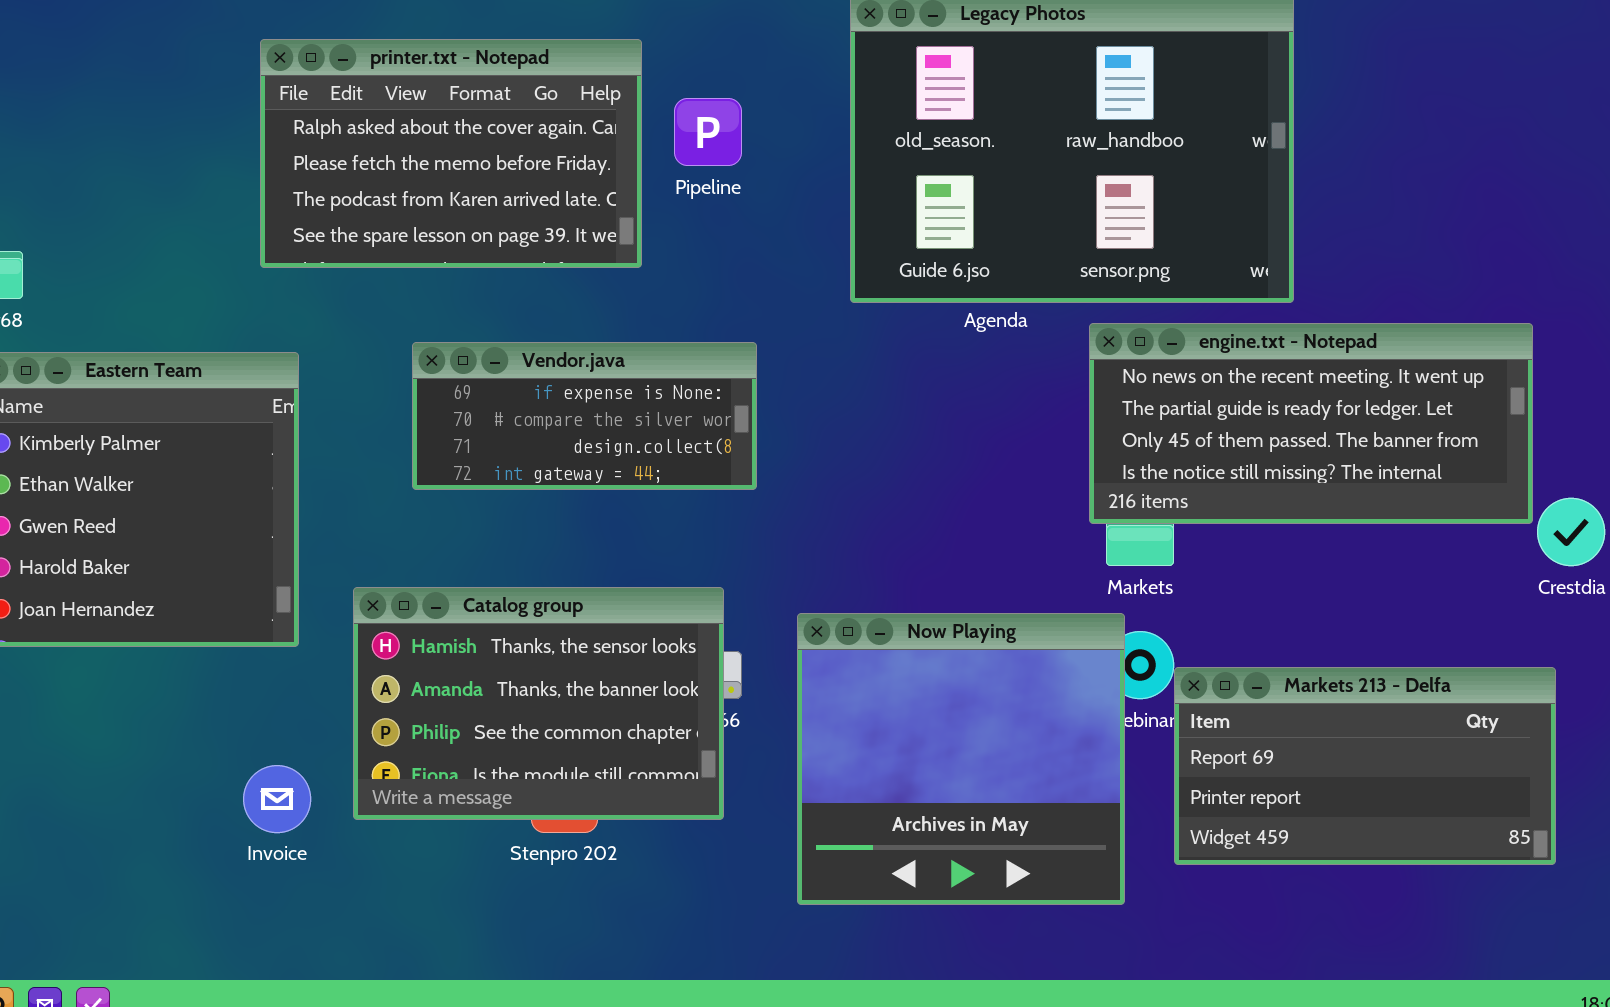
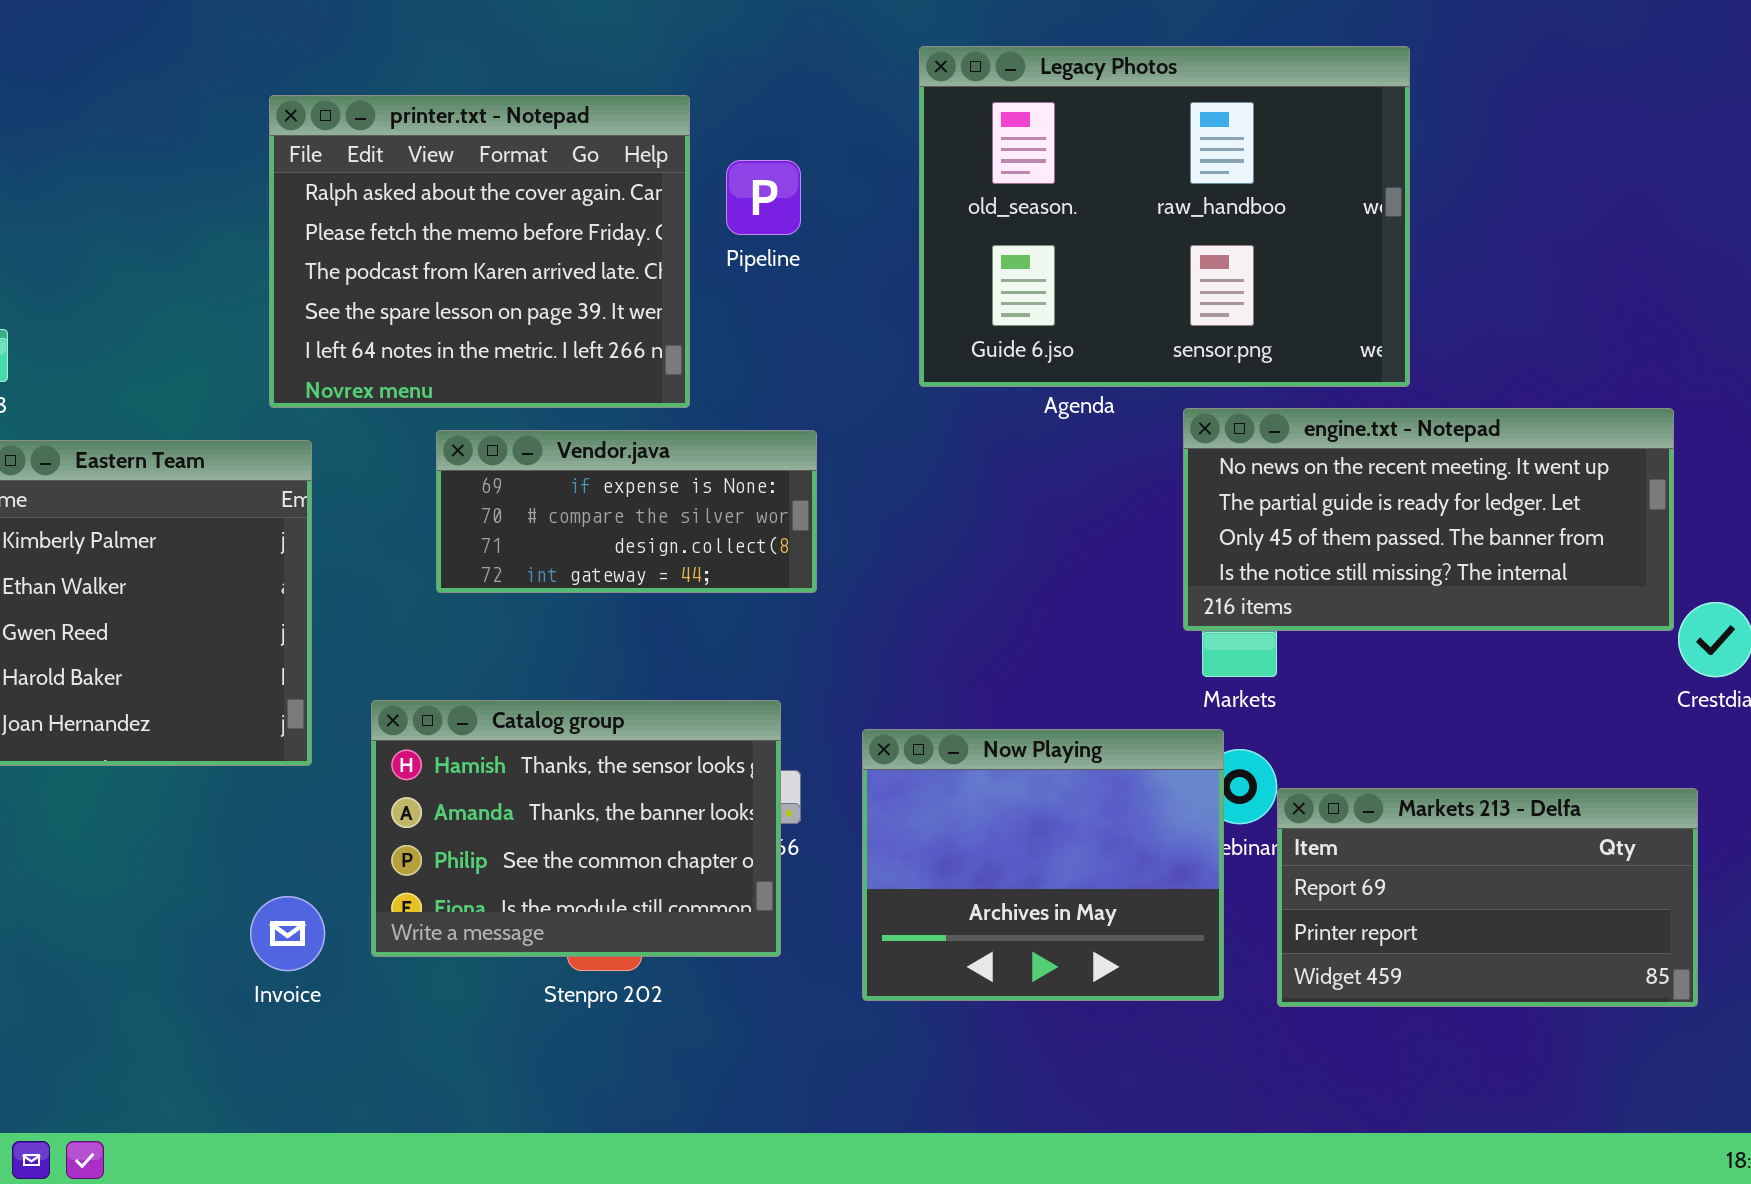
printer.txt - Notepad: [260,39,642,268] -> [269,95,690,408], resized
Now Playing: [797,613,1125,905] -> [862,729,1224,1001], resized

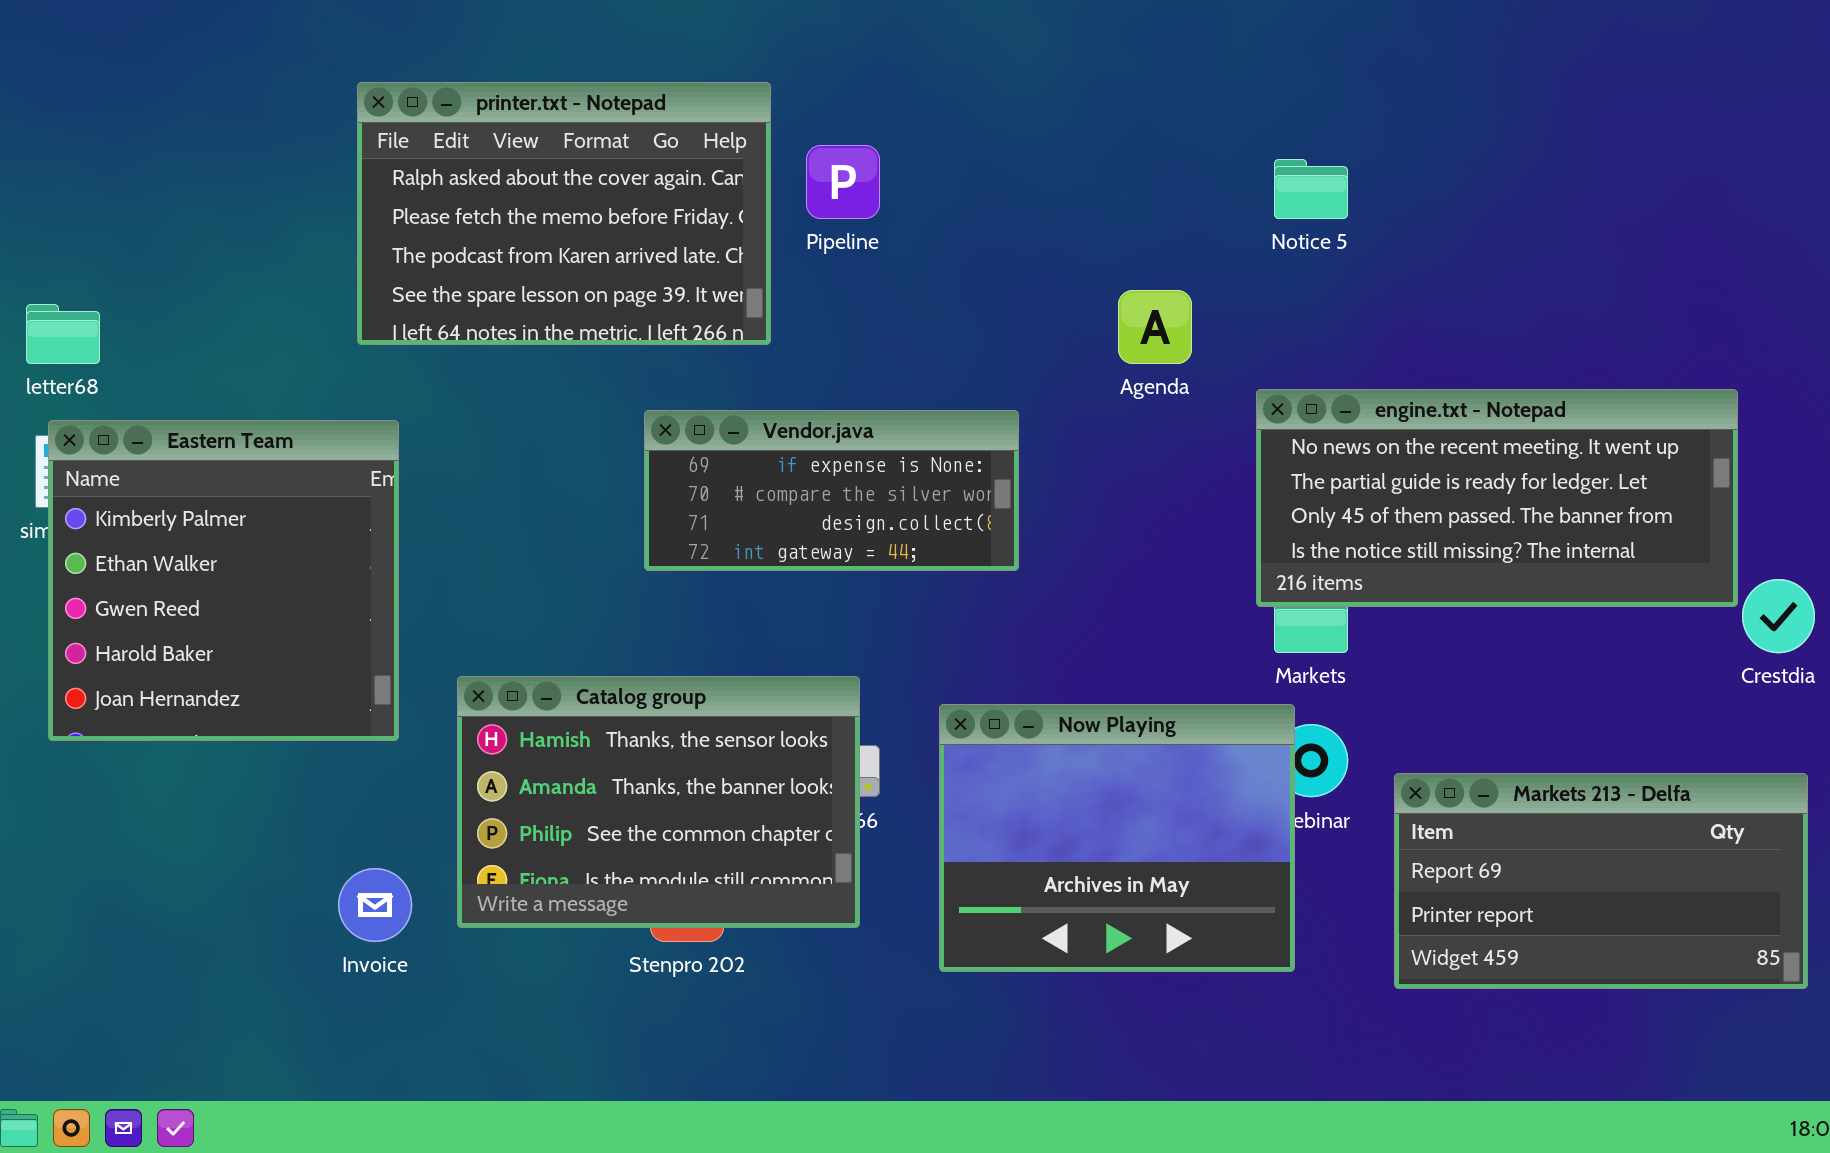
Legacy Photos: [919,46,1410,387] -> none, closed
printer.txt - Notepad: [269,95,690,408] -> [357,82,771,345], resized
Vendor.java: [436,430,817,593] -> [644,410,1019,571], moved
Markets 213 - Delfa: [1277,788,1698,1007] -> [1394,773,1808,989], moved

